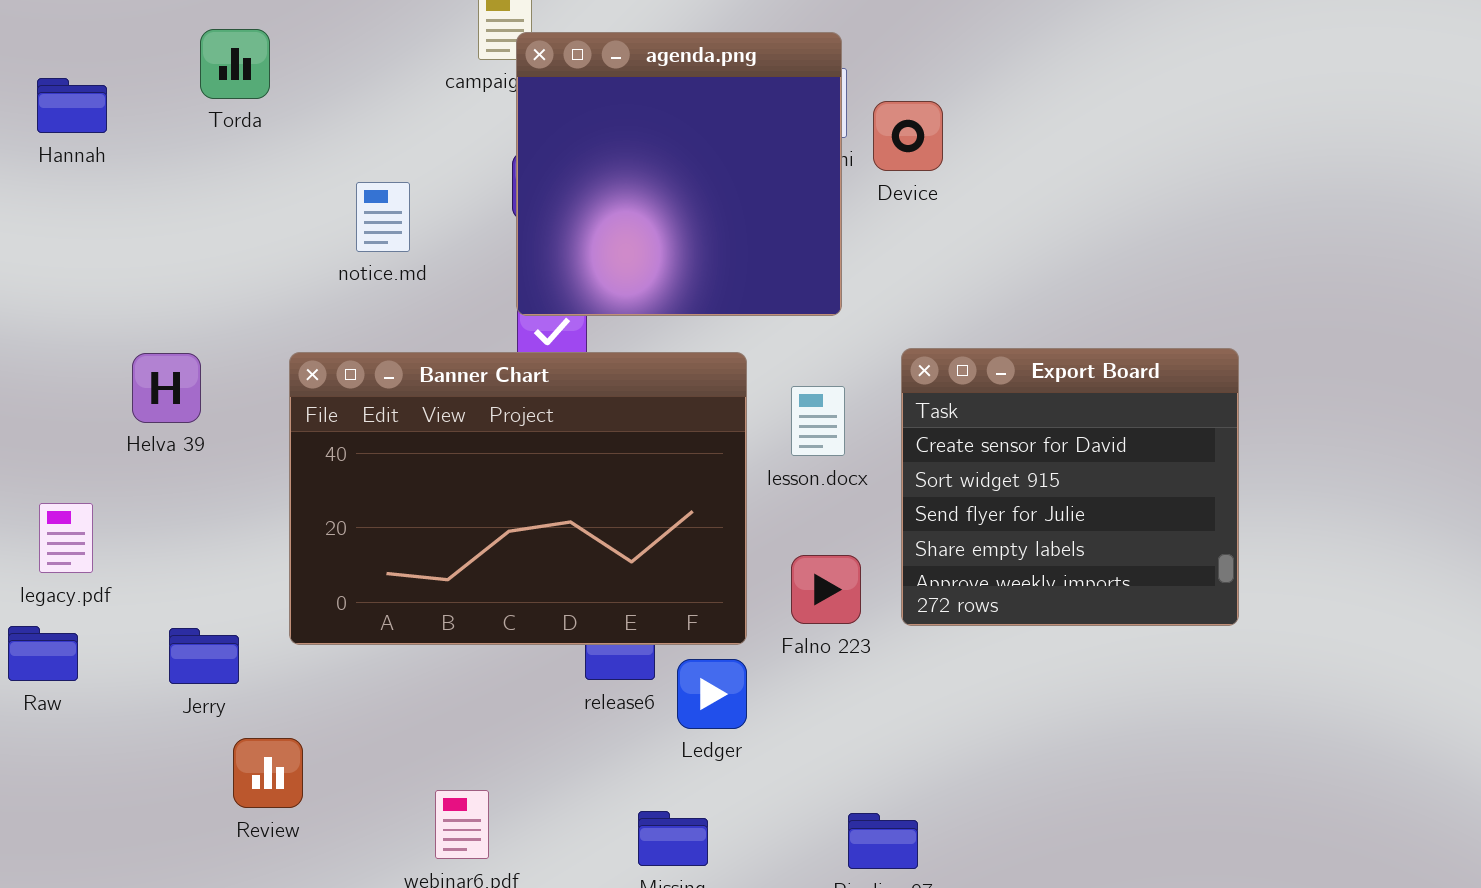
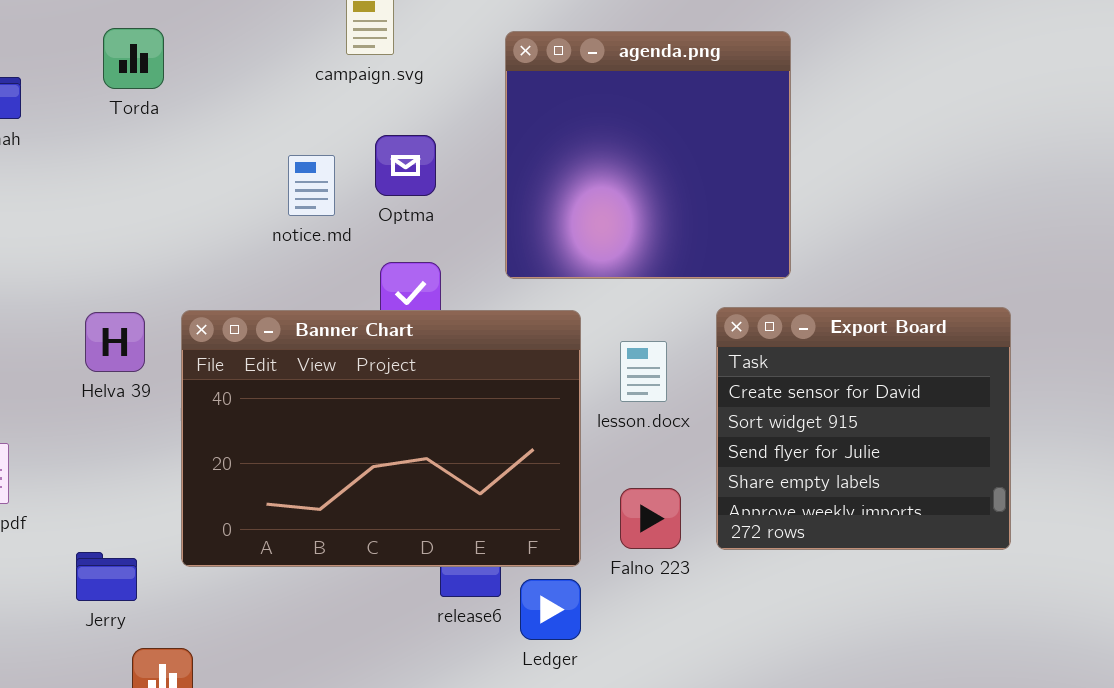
agenda.png: [516,32,842,316] -> [505,31,791,279], moved
notice.md: [356,182,410,252] -> [288,155,335,216], moved
Helva 39: [132,353,201,423] -> [85,312,145,372], moved

